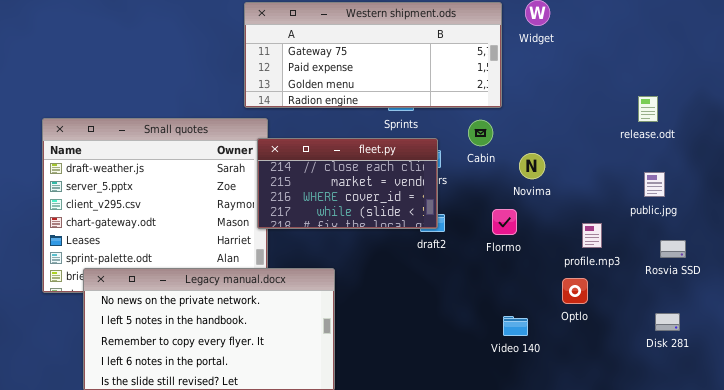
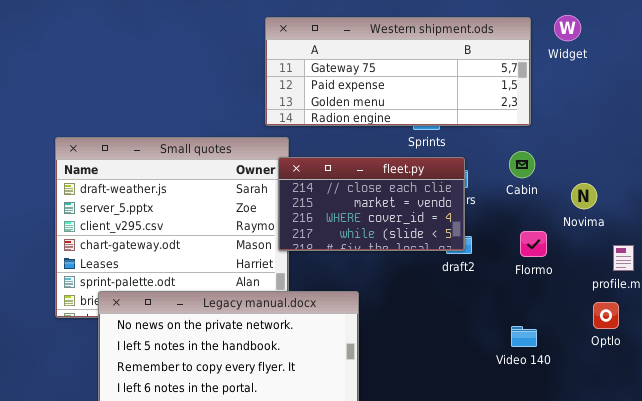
Cabin: [468,120,493,146] -> [509,151,535,178], moved
Novima: [519,153,545,179] -> [571,183,597,209], moved
Video 140: [503,316,528,336] -> [511,326,537,347], moved

